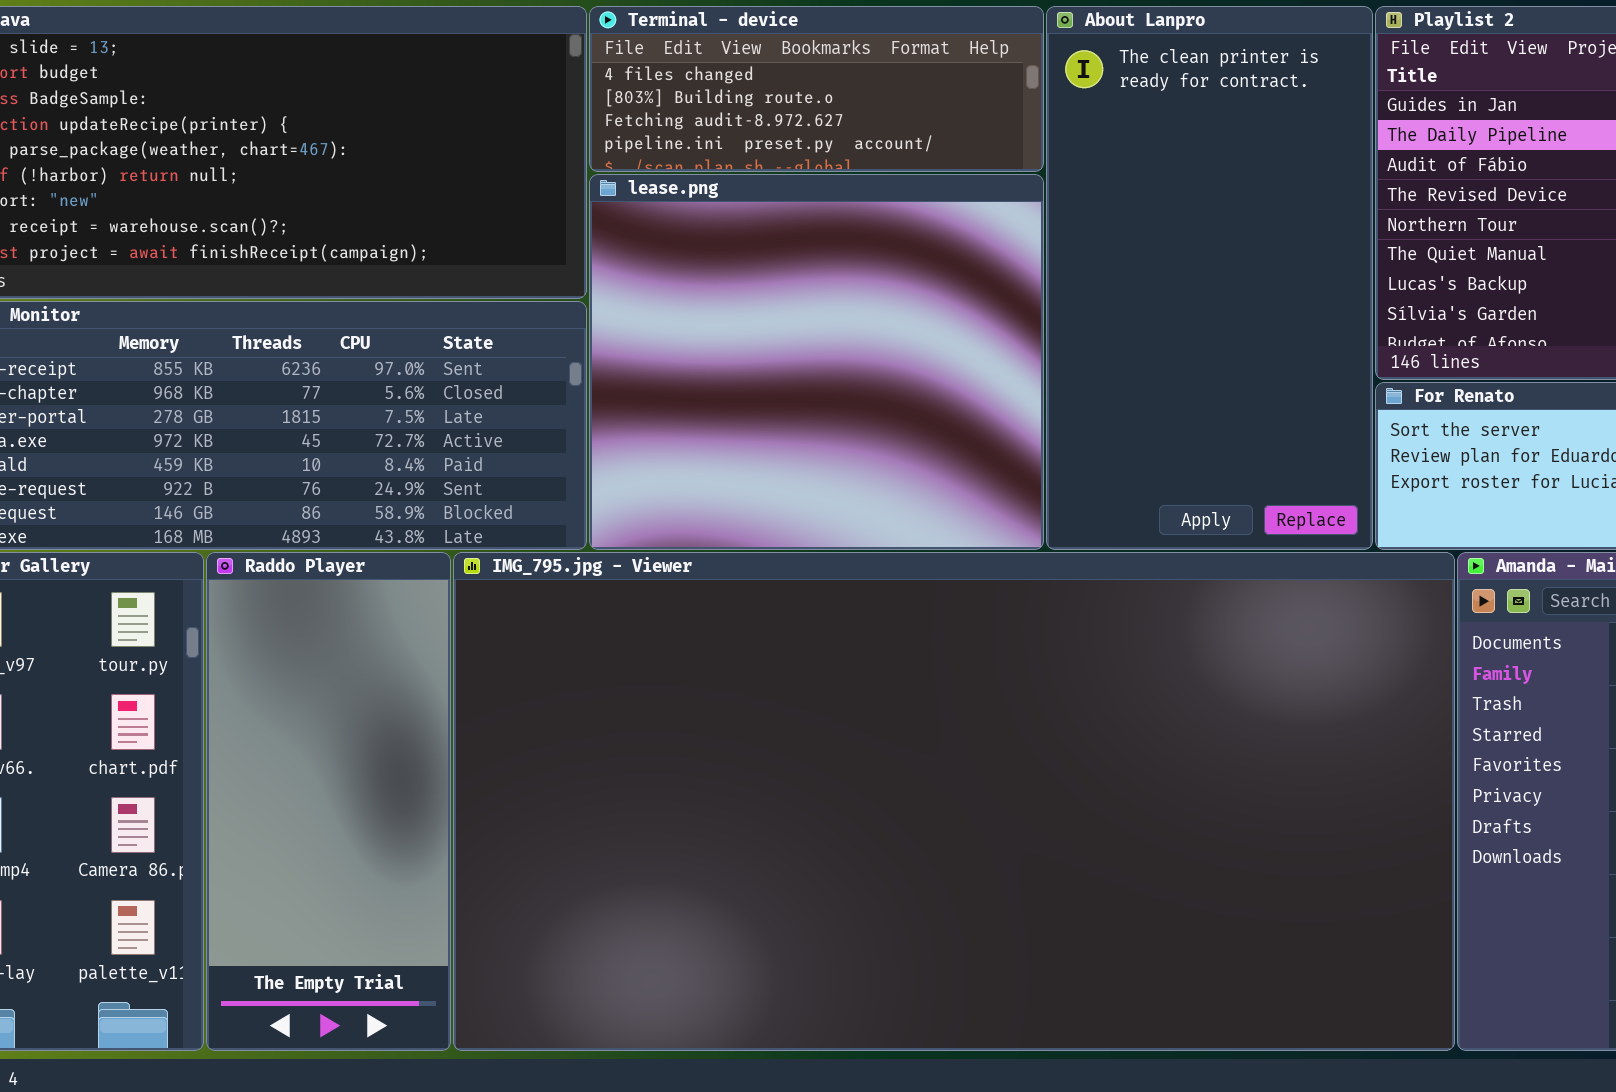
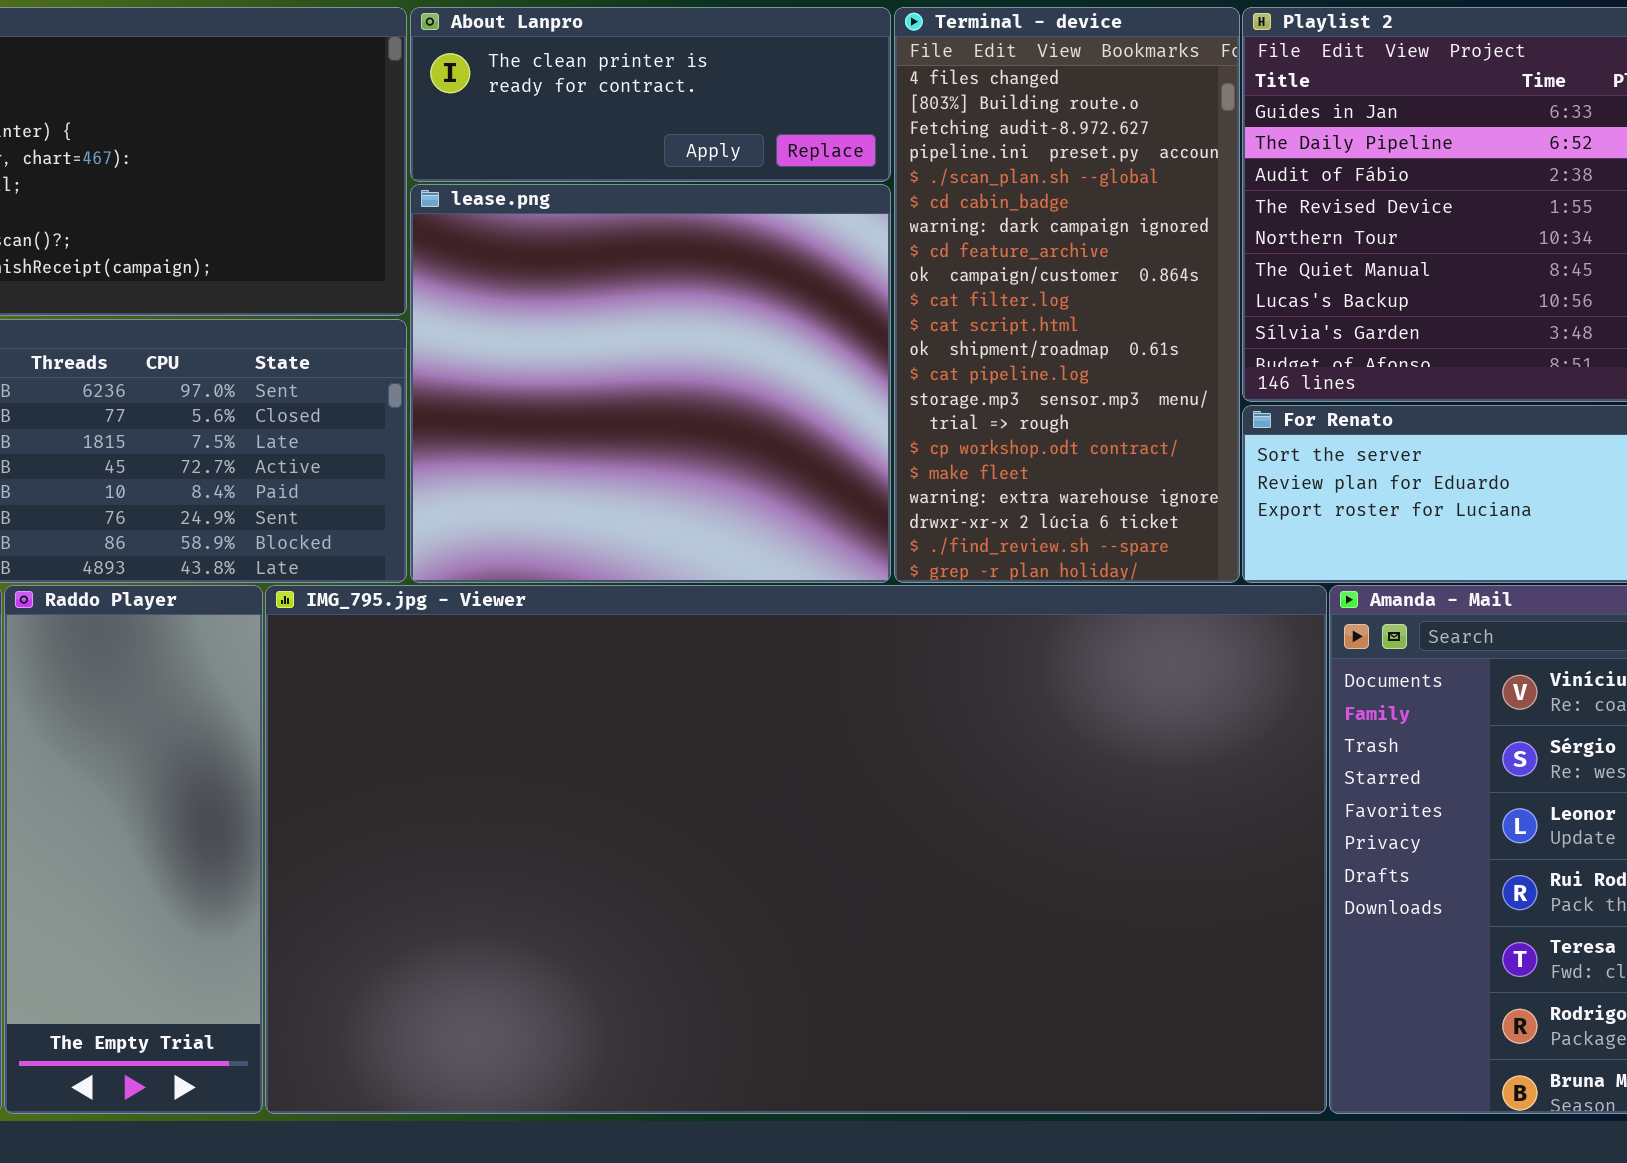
Terminal - device: [589,6,1044,172] -> [894,7,1240,583], moved, resized
About Lanpro: [1046,6,1373,550] -> [410,7,891,182], moved, resized

